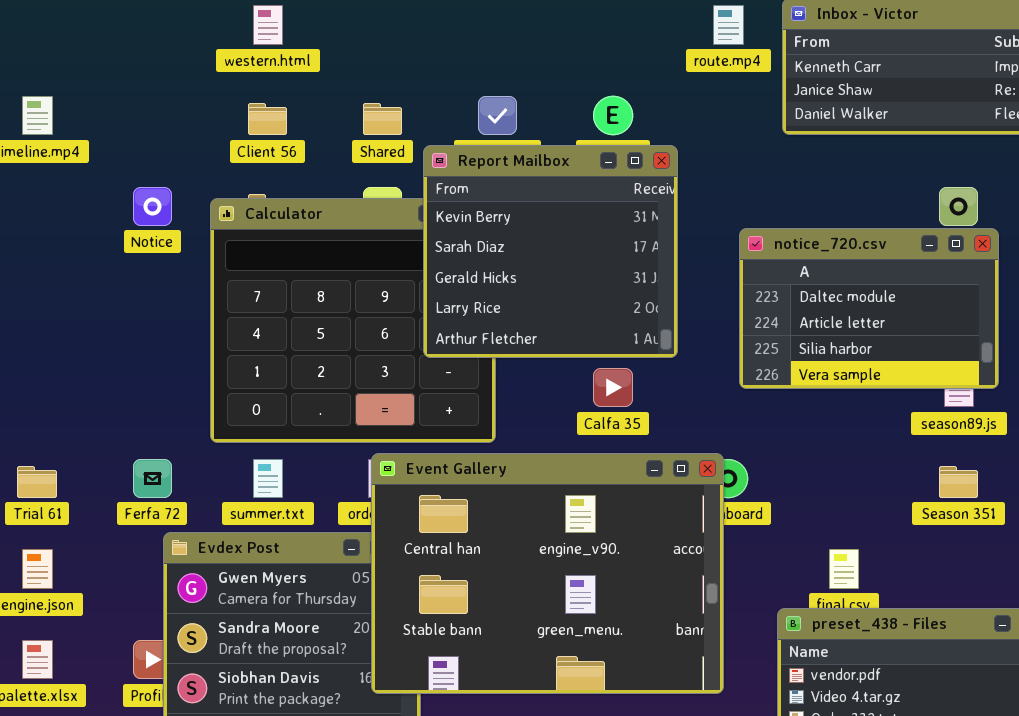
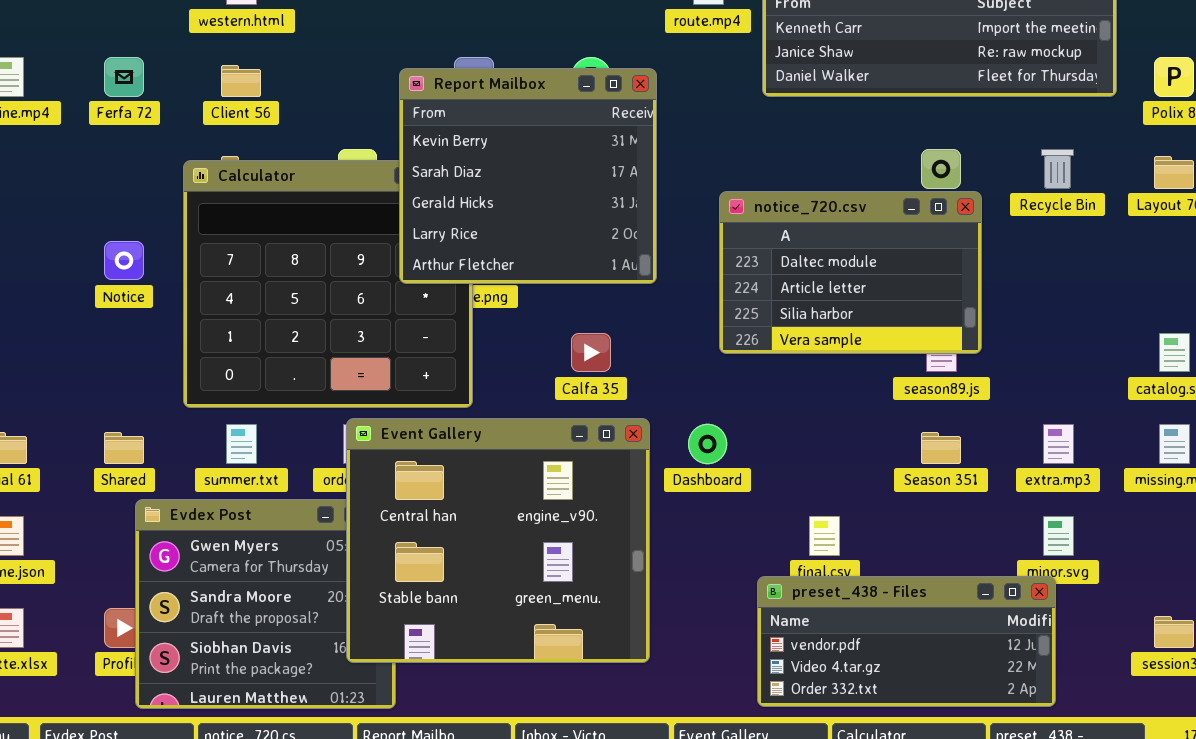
Shared: [363,103,402,135] -> [104,432,144,464], moved
Report Mailbox: [423,145,678,358] -> [399,68,657,284], moved
Notice: [133,187,172,226] -> [104,241,144,280], moved
Event Gallery: [371,453,724,694] -> [346,418,650,663], resized
Ferfa 72: [133,459,172,498] -> [104,57,144,97], moved

